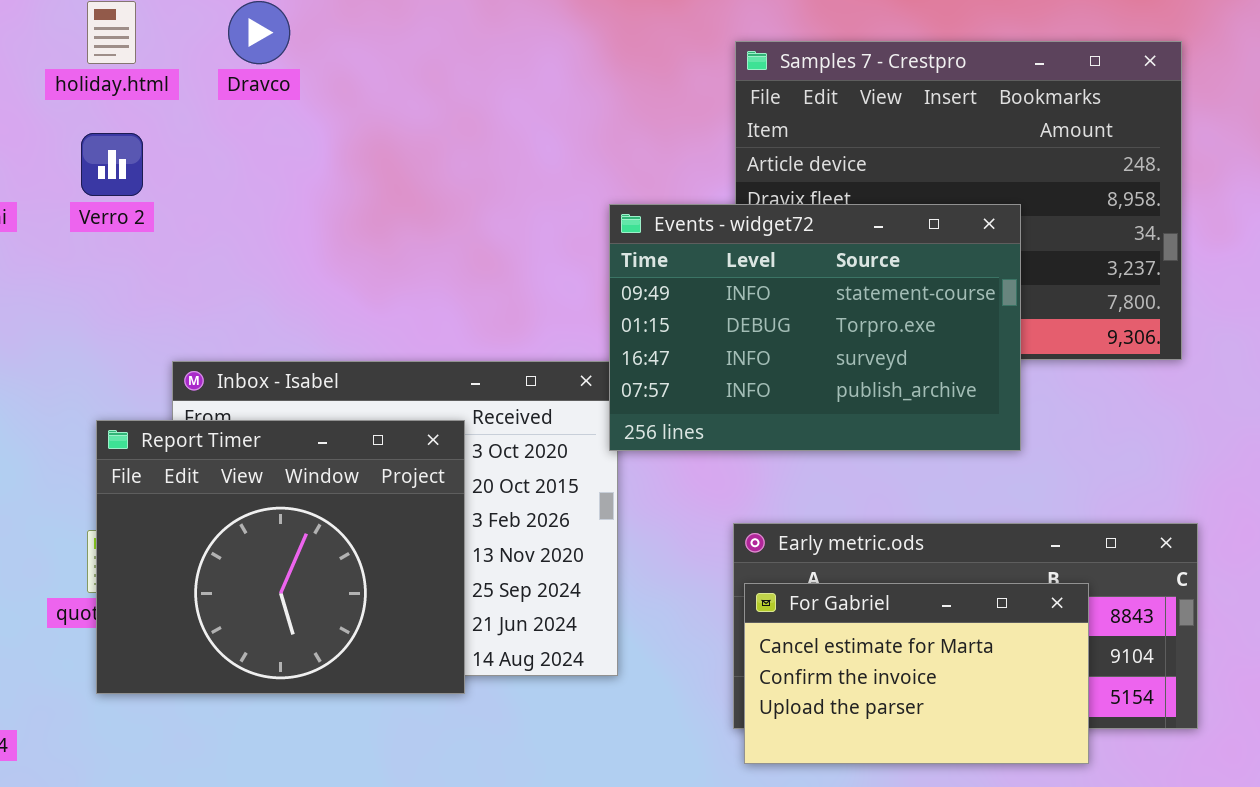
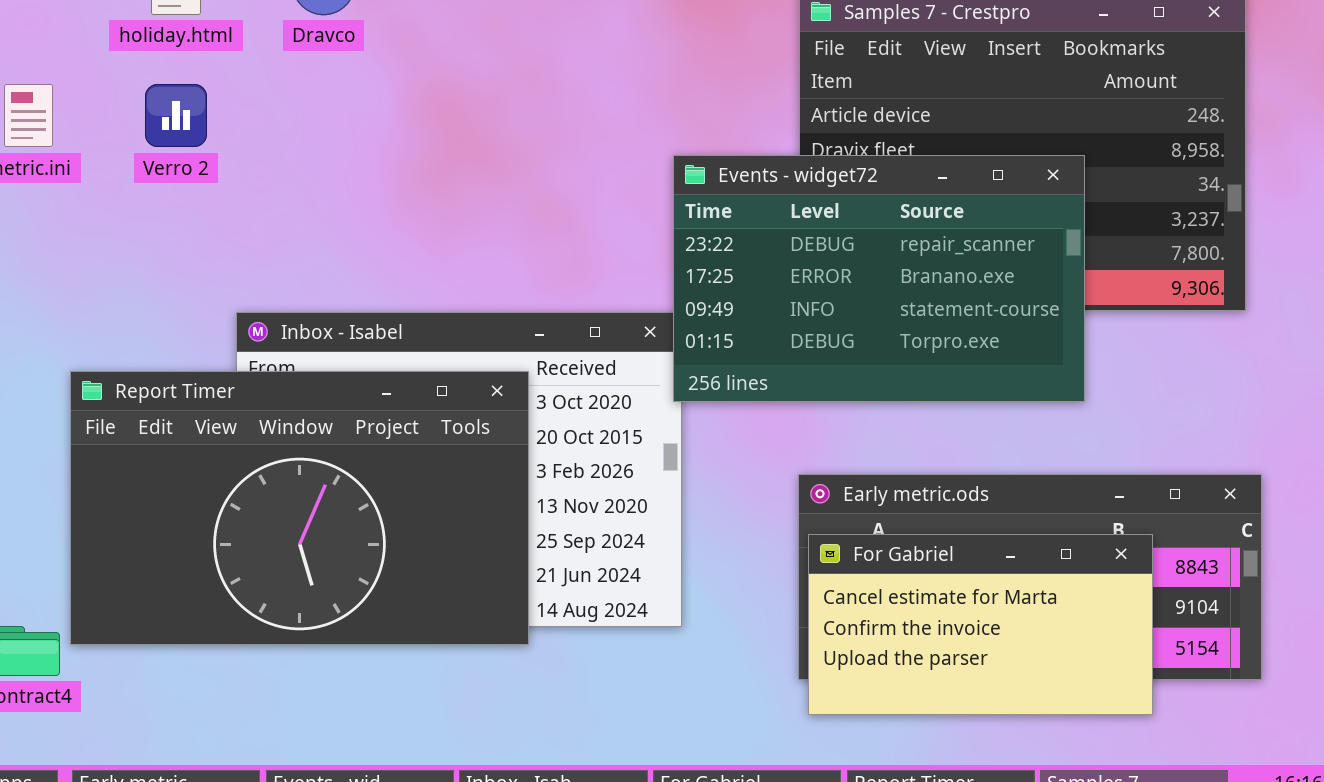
Events - widget72: [609,204,1021,451] -> [673,155,1085,402], scrolled up 2 rows
Report Timer: [96,420,465,694] -> [70,371,529,645], resized

